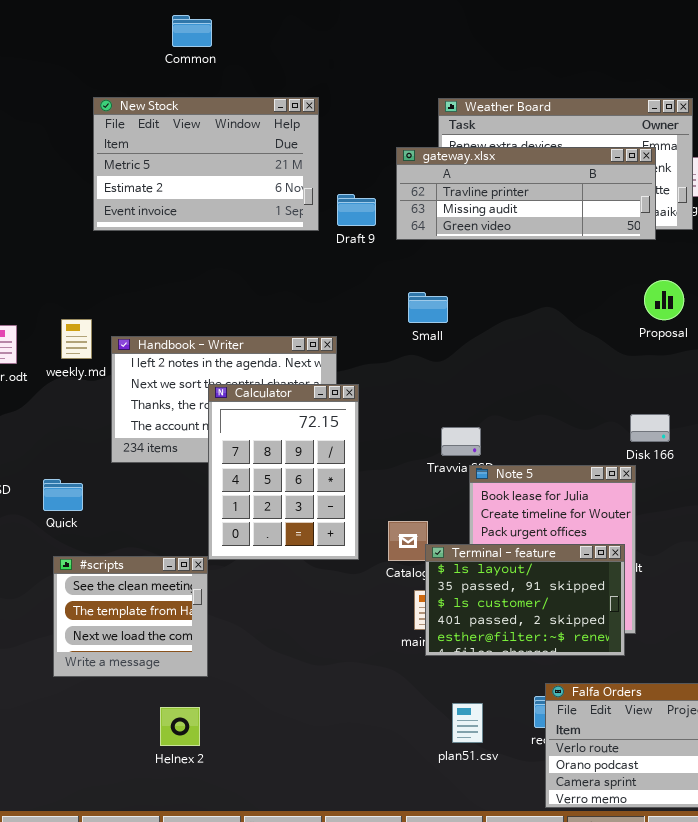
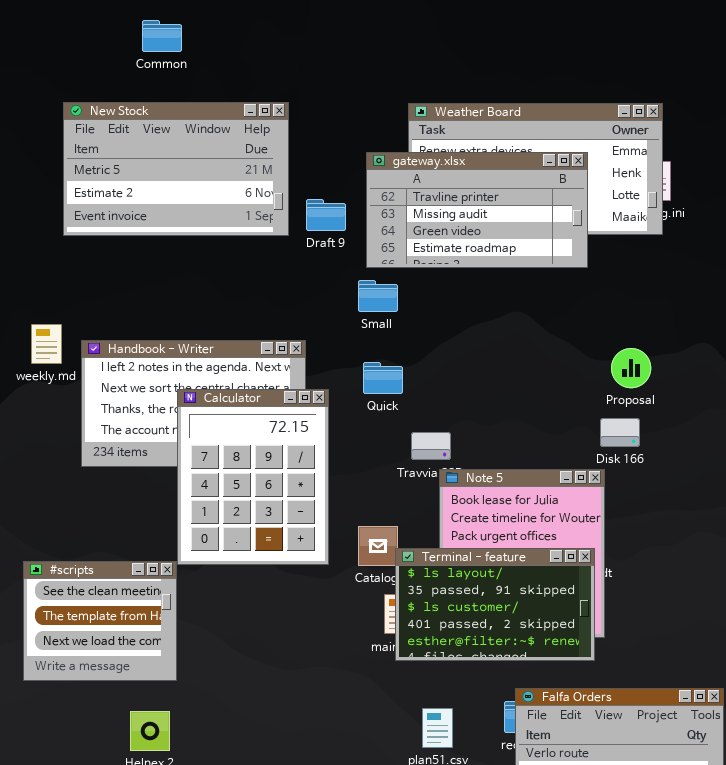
gateway.xlsx: [396,147,656,240] -> [366,152,588,268], resized
Proposal: [644,280,684,320] -> [611,348,651,388], moved
Small: [408,292,448,323] -> [358,280,398,312], moved
Quick: [43,479,83,511] -> [363,362,403,394], moved

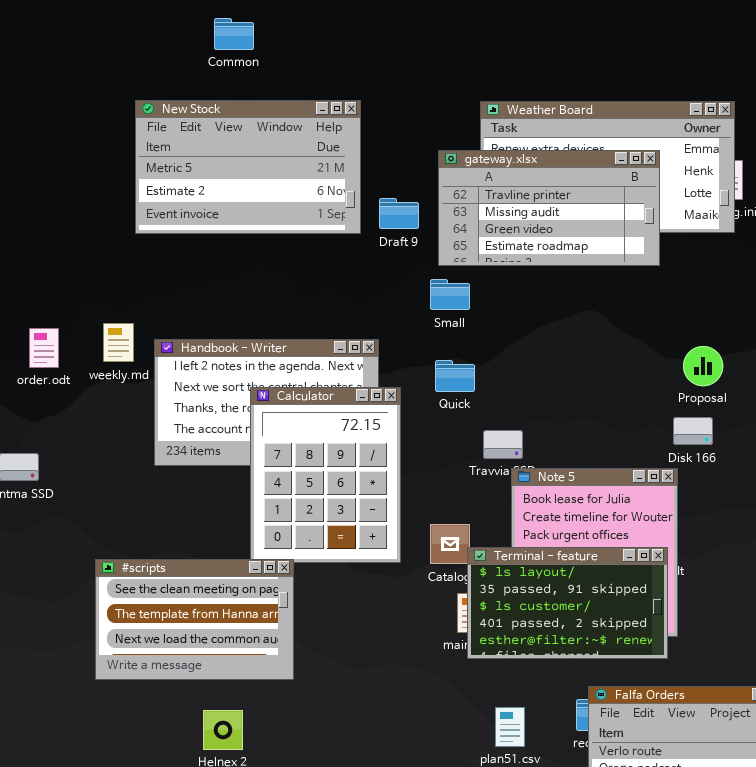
#scripts: [23,561,177,681] -> [95,559,294,680], resized

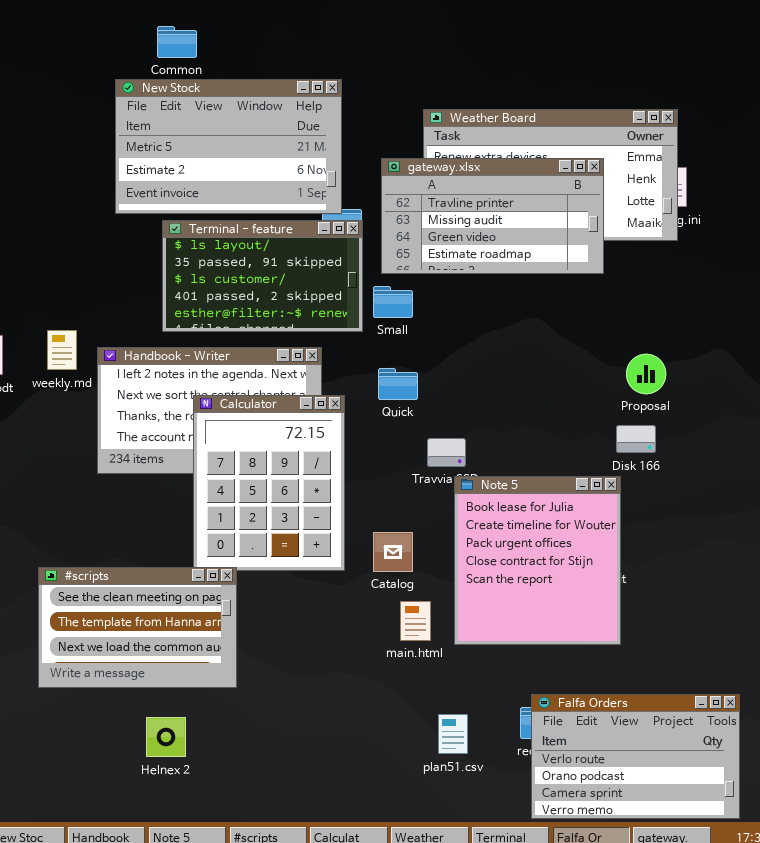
New Stock: [135,100,361,234] -> [115,79,342,214], moved
Terminal - feature: [467,547,668,659] -> [162,220,363,332], moved

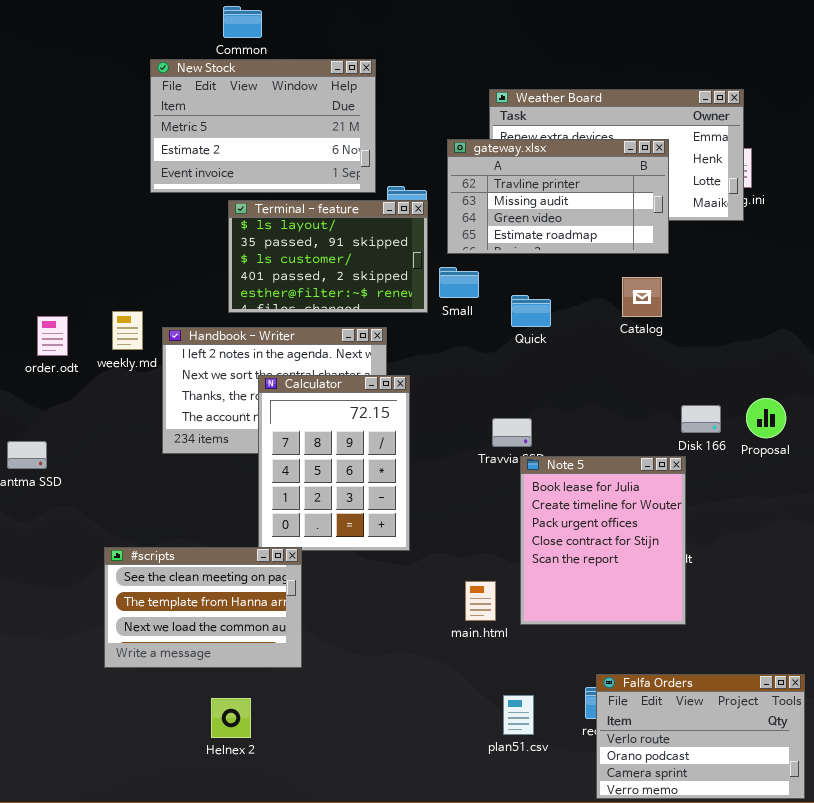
New Stock: [115,79,342,214] -> [150,59,376,193], moved
Proposal: [626,354,666,394] -> [746,398,786,438], moved
Quick: [378,368,418,400] -> [511,295,551,327], moved
Catalog: [373,532,413,572] -> [622,277,662,317], moved

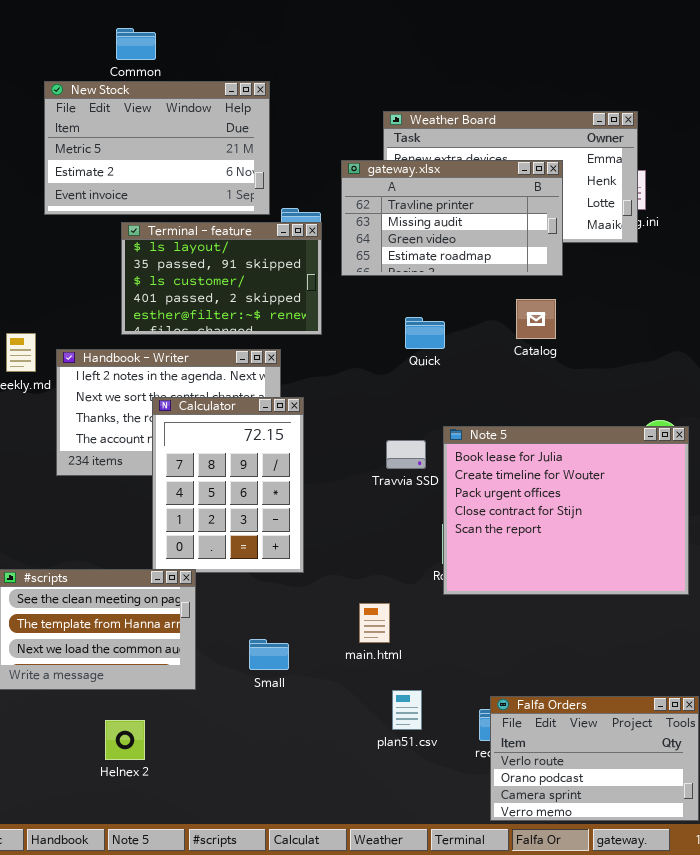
Small: [439,267,479,298] -> [249,639,289,670], moved
Note 5: [520,456,686,625] -> [443,426,689,595], moved, resized
plan51.csv: [503,695,534,735] -> [392,690,422,730], moved

